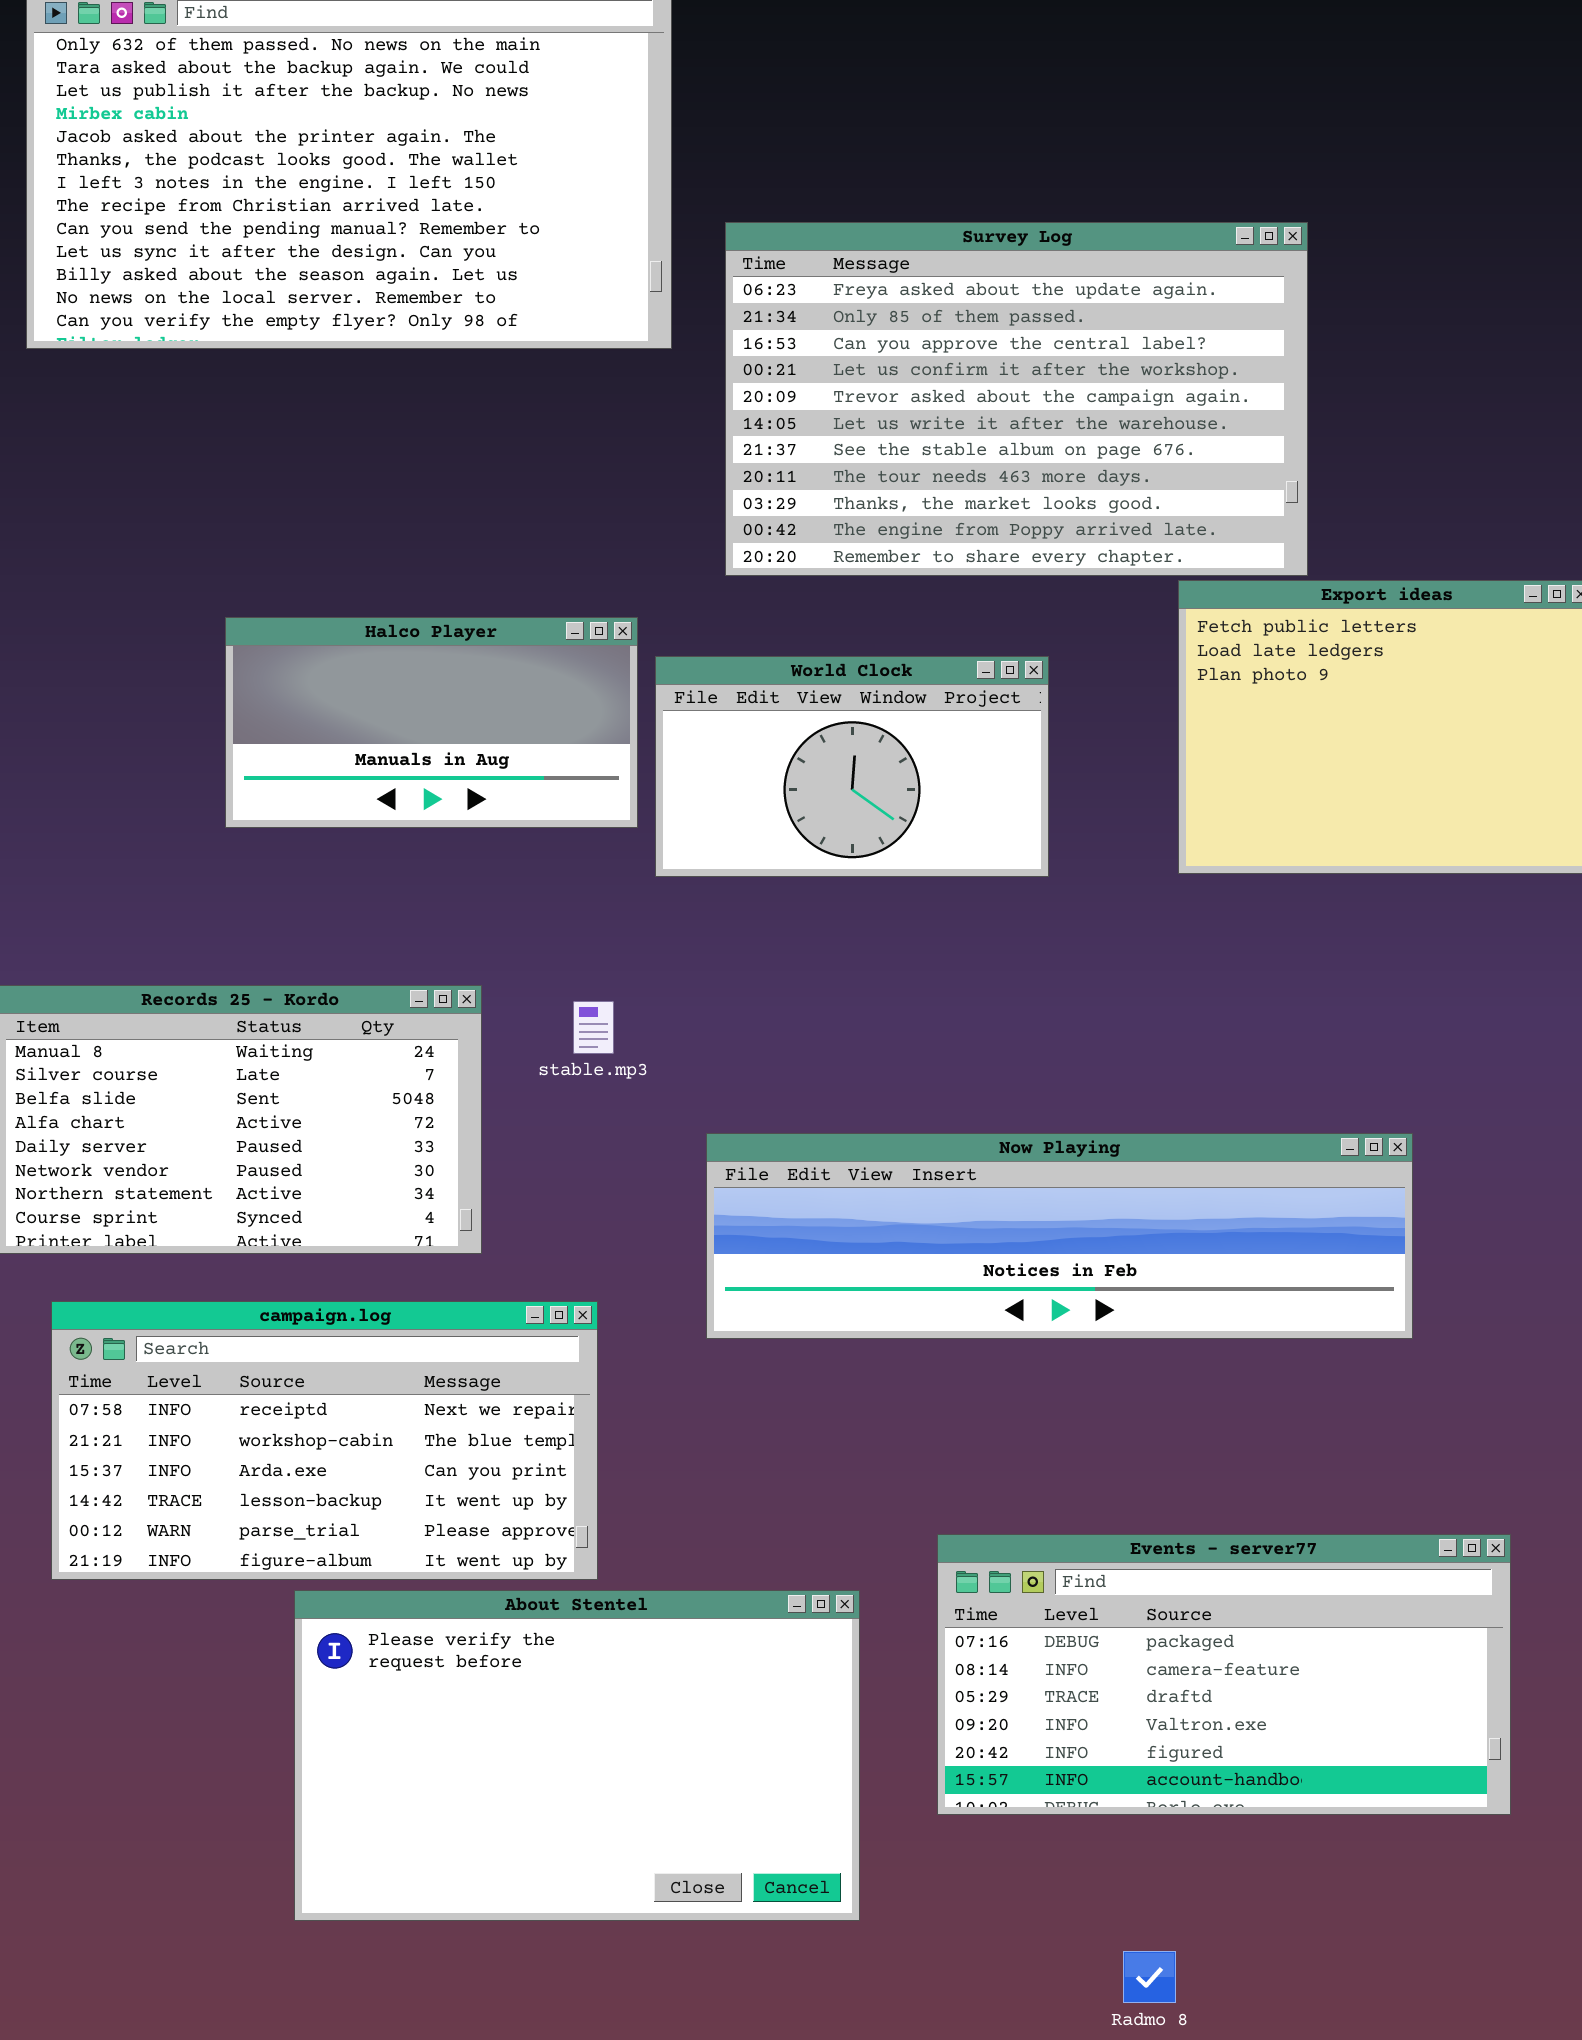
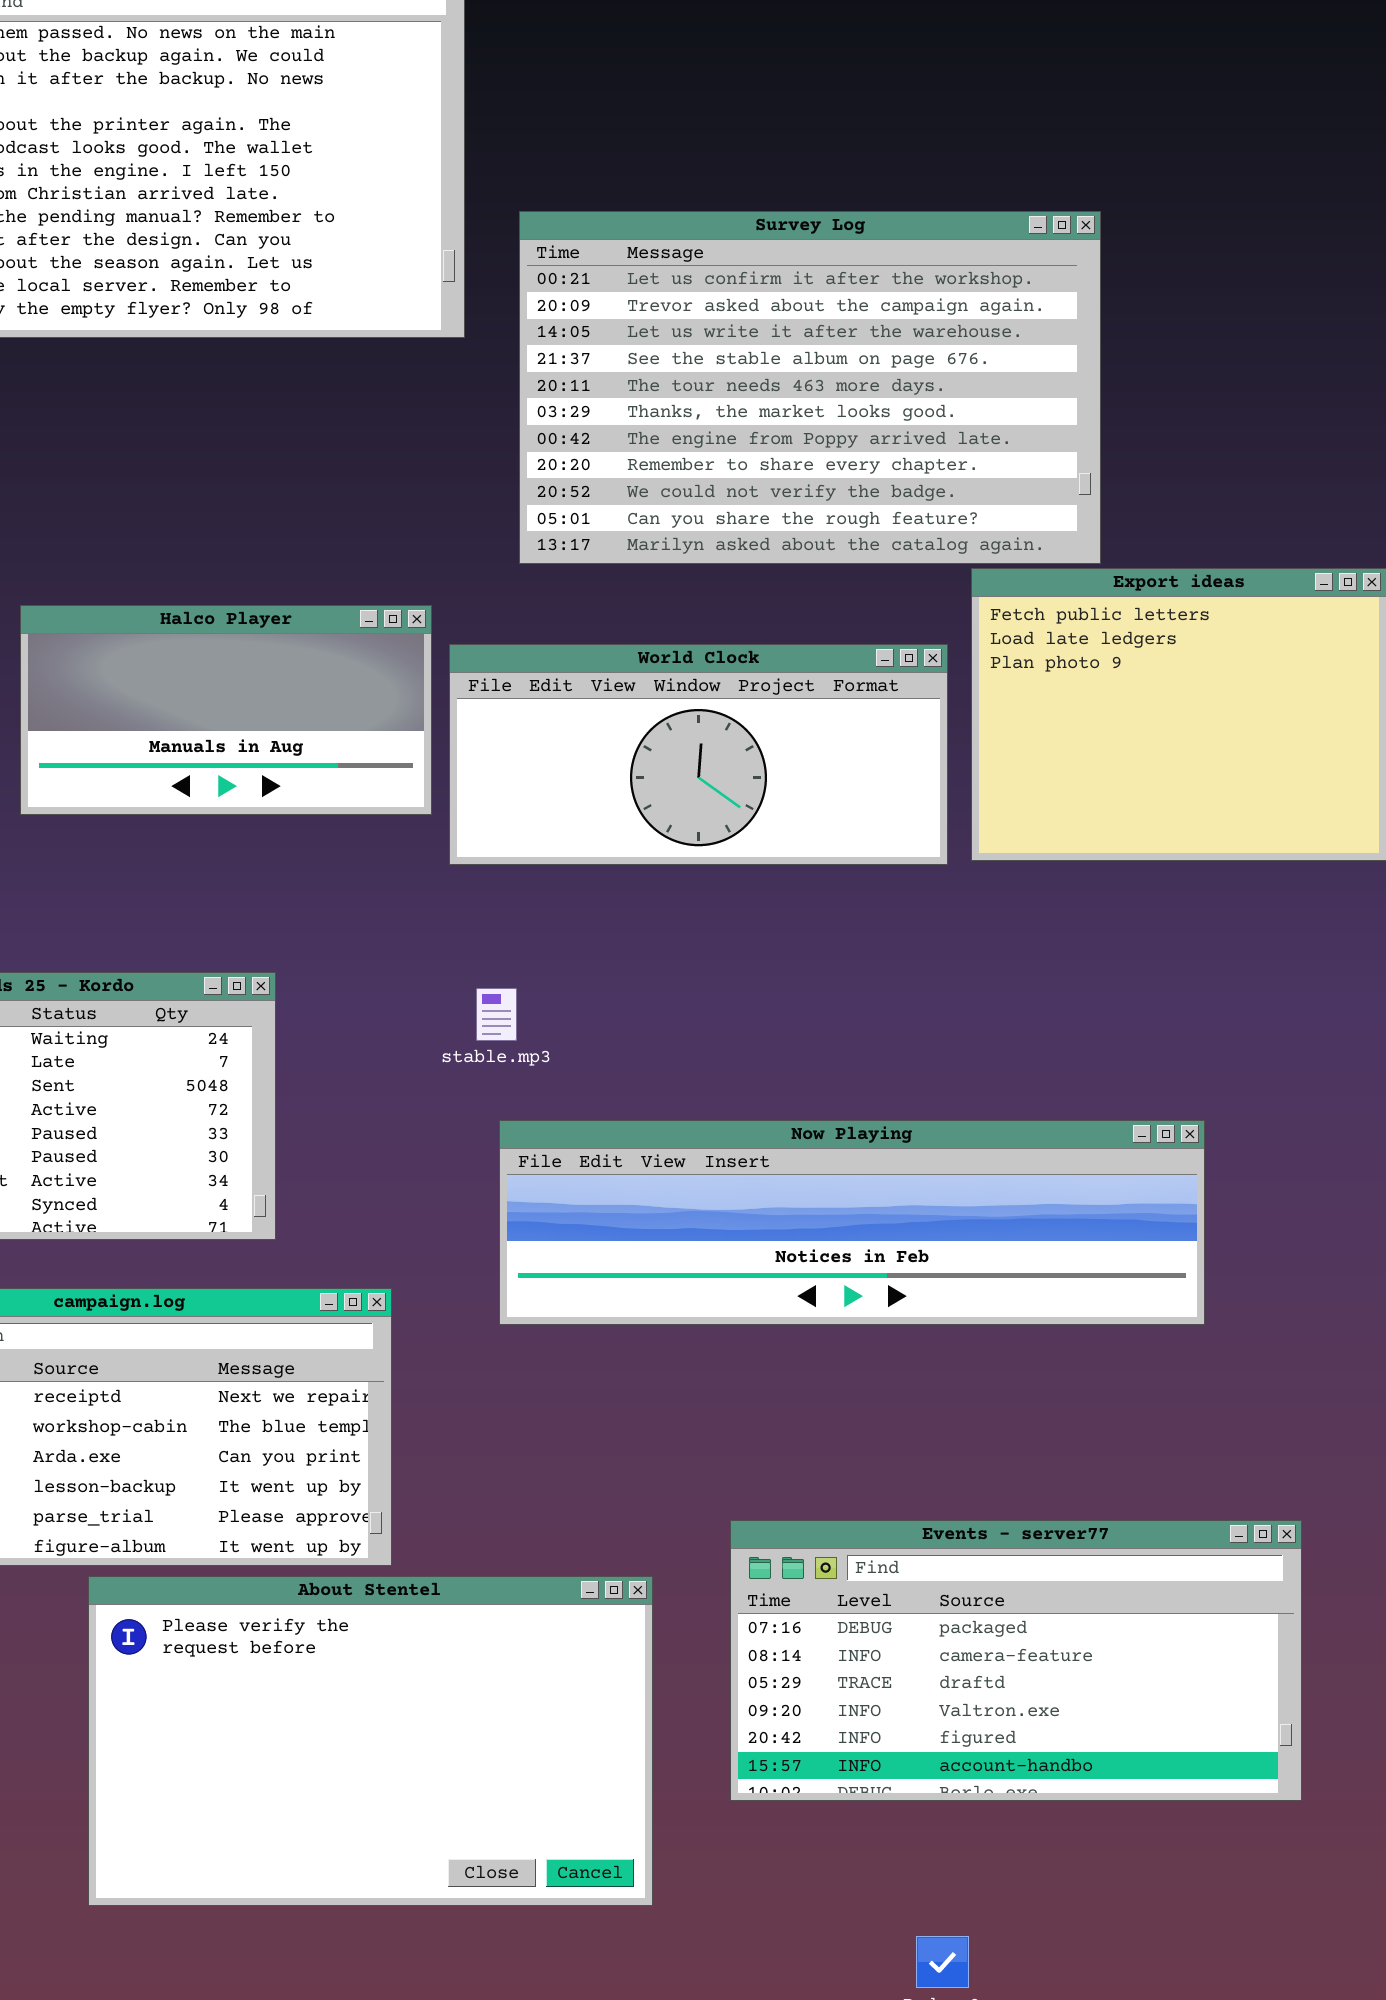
Survey Log: [725,222,1308,576] -> [519,211,1101,564], scrolled down 3 rows
World Clock: [655,656,1049,877] -> [449,644,948,865], resized
stable.mp3: [573,1001,614,1054] -> [476,988,517,1041], moved

